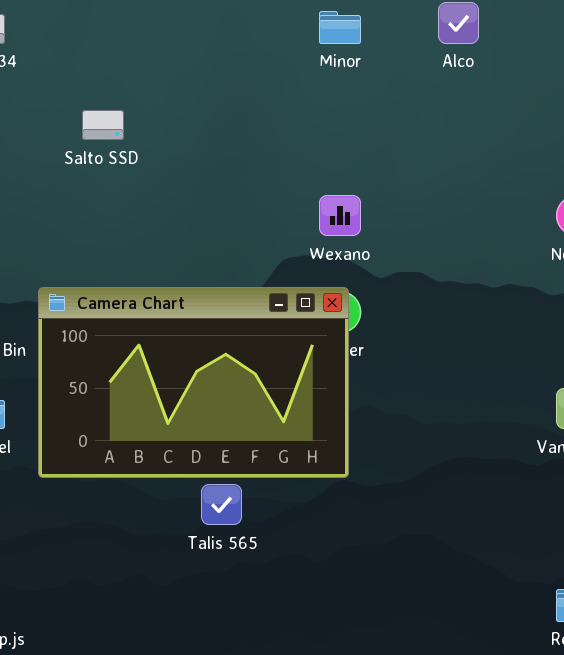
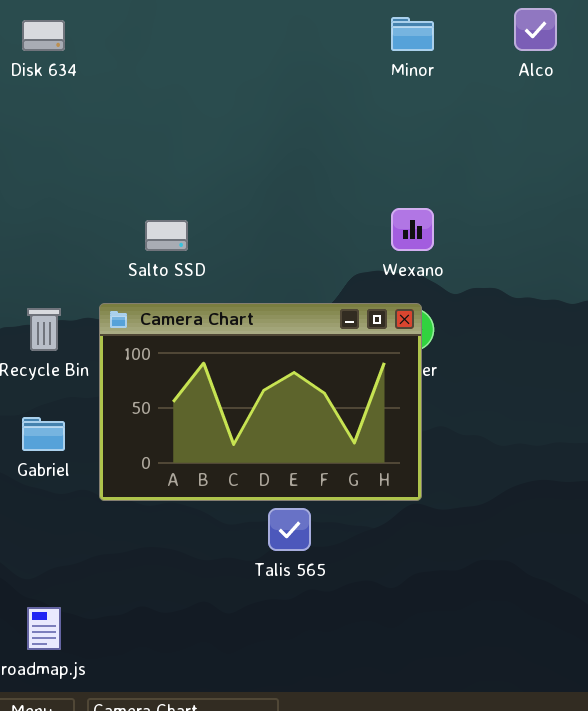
Salto SSD: [82,110,124,140] -> [145,220,188,251], moved

